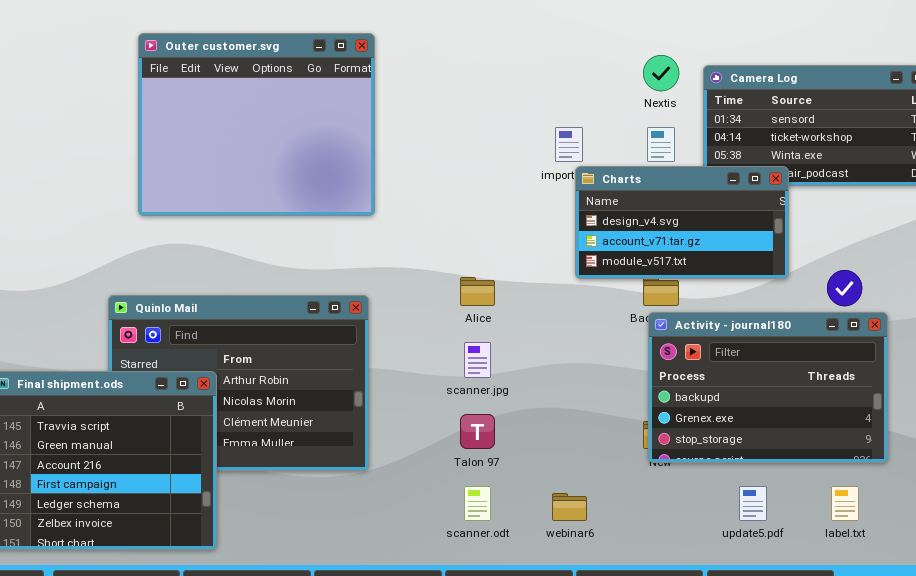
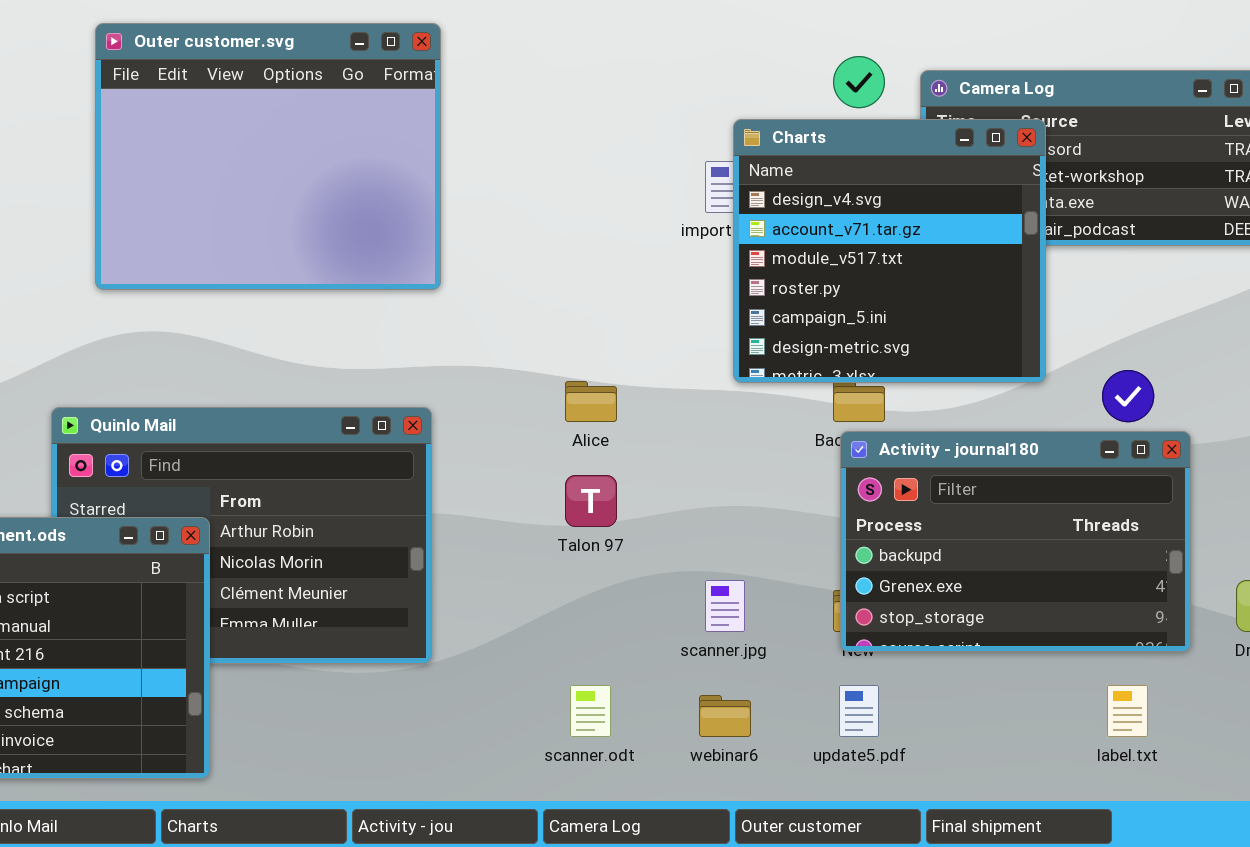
Charts: [575,166,789,279] -> [733,119,1046,383], resized
scanner.jpg: [464,342,491,378] -> [705,580,745,632], moved
Talon 97: [460,414,495,449] -> [565,475,617,527], moved
update5.pdf: [739,486,767,521] -> [839,685,879,737], moved

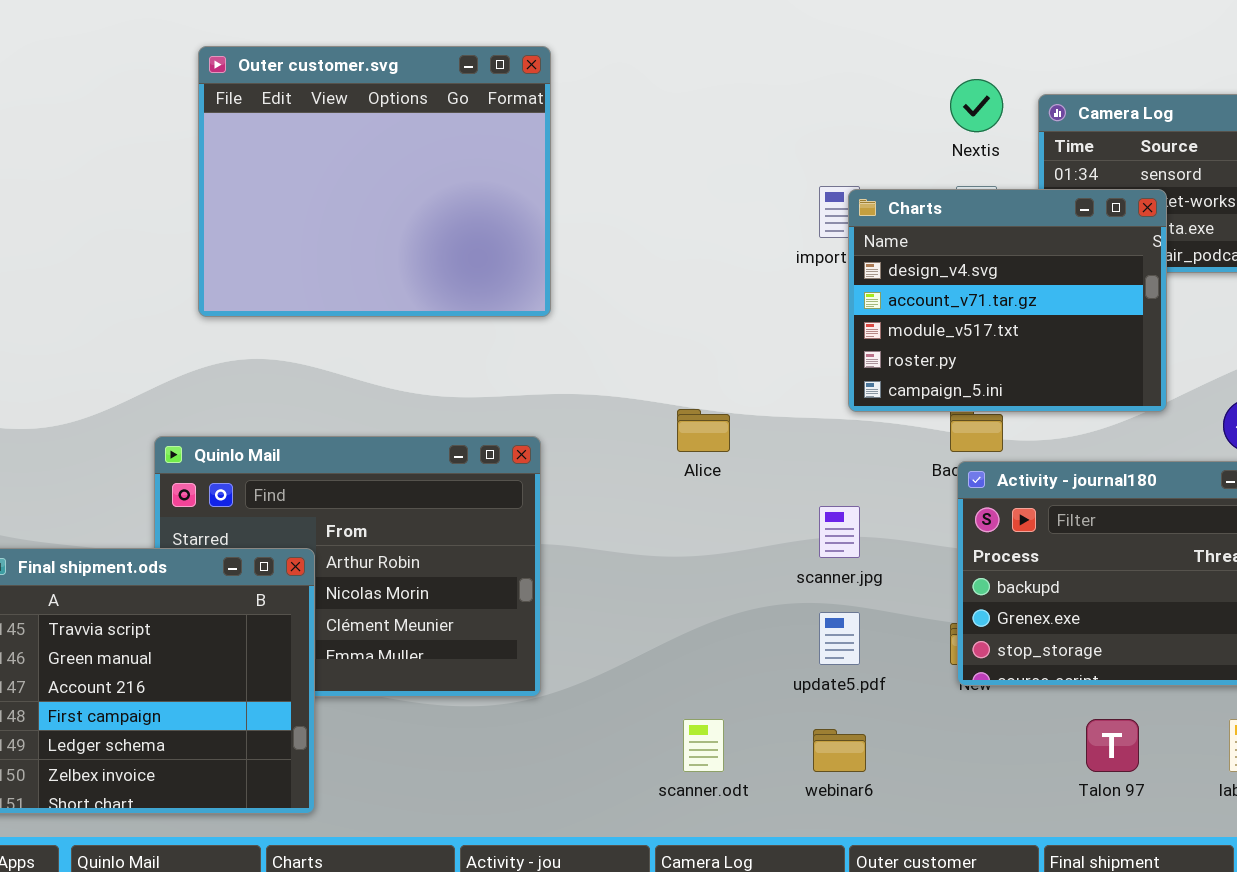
Charts: [733,119,1046,383] -> [848,189,1167,412], resized
Talon 97: [565,475,617,527] -> [1086,719,1139,772], moved
scanner.jpg: [705,580,745,632] -> [819,506,860,558], moved
update5.pdf: [839,685,879,737] -> [819,612,860,665], moved

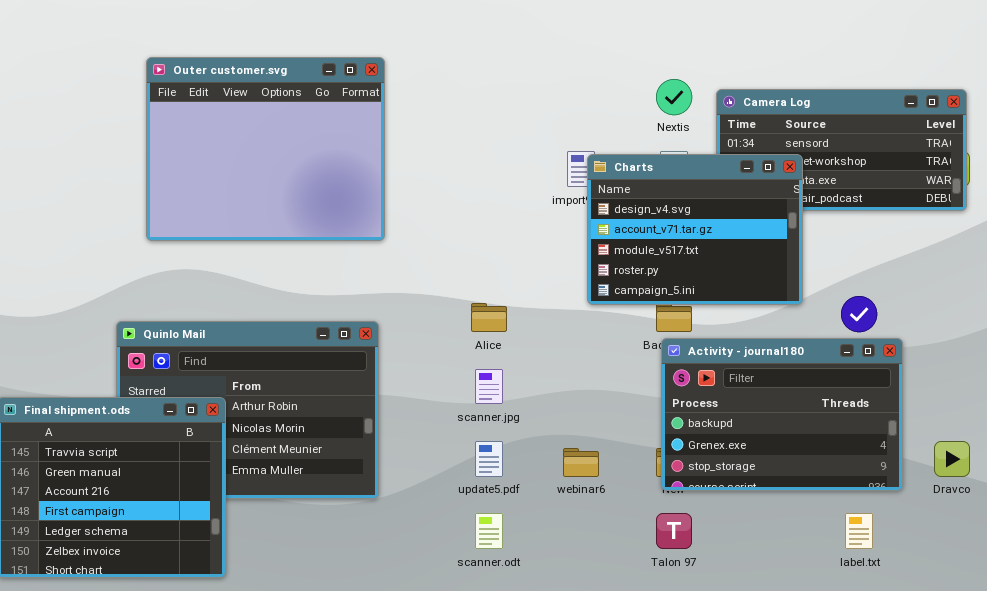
scanner.jpg: [819,506,860,558] -> [475,369,503,404], moved
update5.pdf: [819,612,860,665] -> [475,441,503,477], moved
Talon 97: [1086,719,1139,772] -> [656,513,692,549], moved
webinar6: [813,729,866,772] -> [563,448,599,477], moved

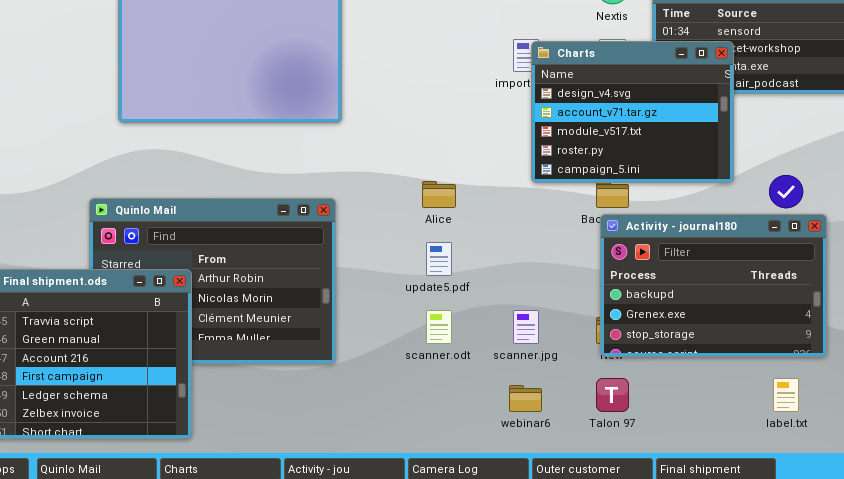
scanner.jpg: [475,369,503,404] -> [513,310,539,344], moved
update5.pdf: [475,441,503,477] -> [426,242,452,276], moved
webinar6: [563,448,599,477] -> [509,385,542,412], moved
scanner.odt: [475,513,503,549] -> [426,310,452,344], moved

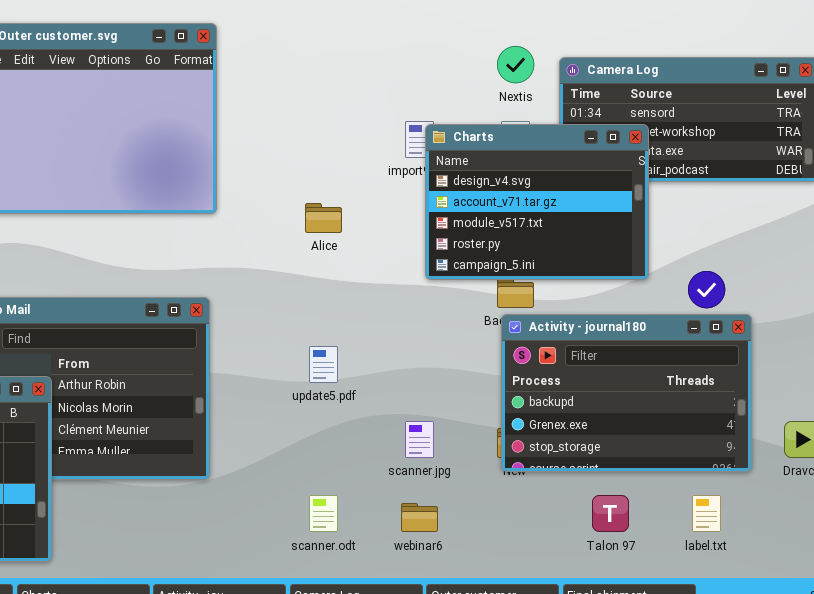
Alice: [422,181,456,208] -> [305,203,342,233], moved
scanner.odt: [426,310,452,344] -> [309,495,338,532], moved
Talon 97: [596,378,629,412] -> [592,495,629,532], moved

